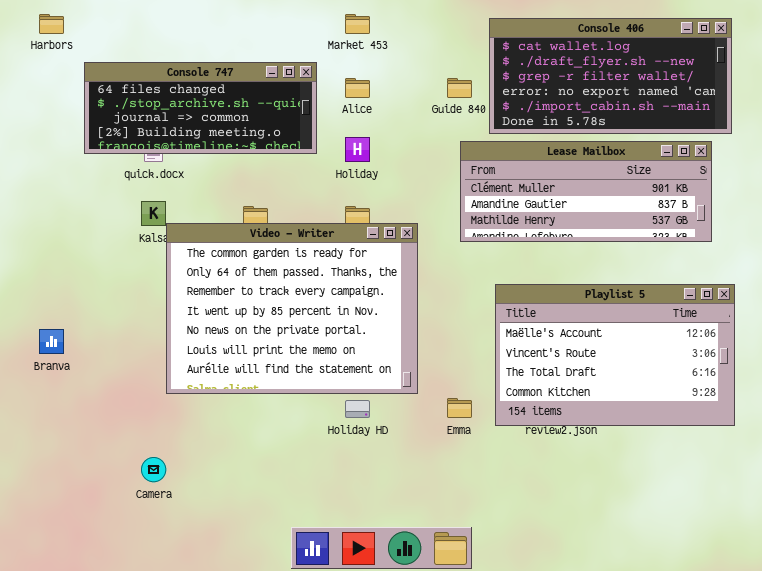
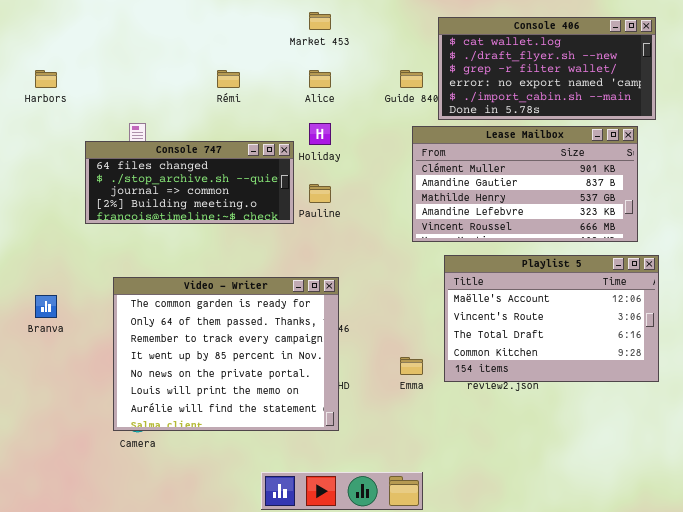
Harbors: [39,14,64,34] -> [35,70,57,88], moved
Console 747: [84,62,317,154] -> [85,141,294,224], moved
Lease Mailbox: [460,141,712,242] -> [412,126,638,242], resized
Video - Writer: [166,223,418,394] -> [113,277,339,431], moved

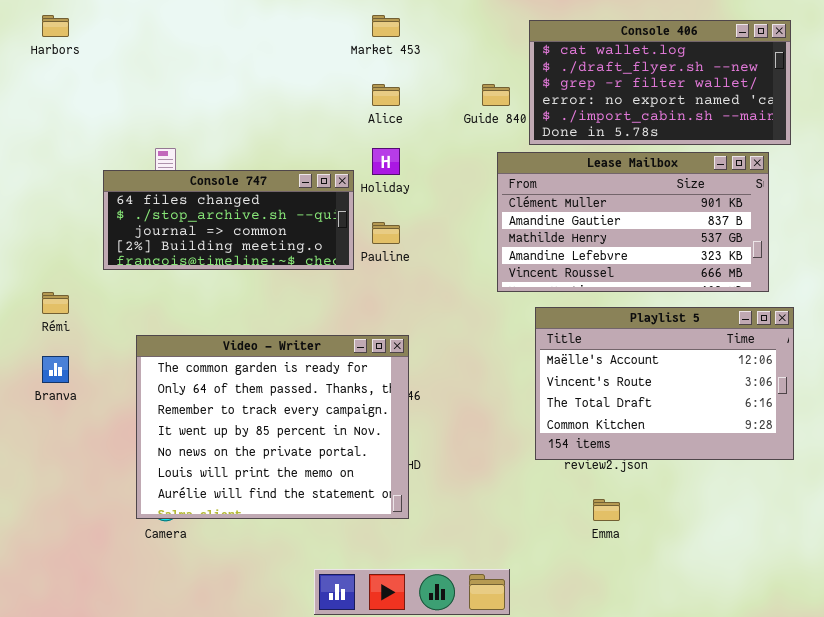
Harbors: [35,70,57,88] -> [42,15,69,37], moved
Rémi: [217,70,240,88] -> [42,292,69,314], moved
Emma: [400,357,423,375] -> [593,499,620,521], moved

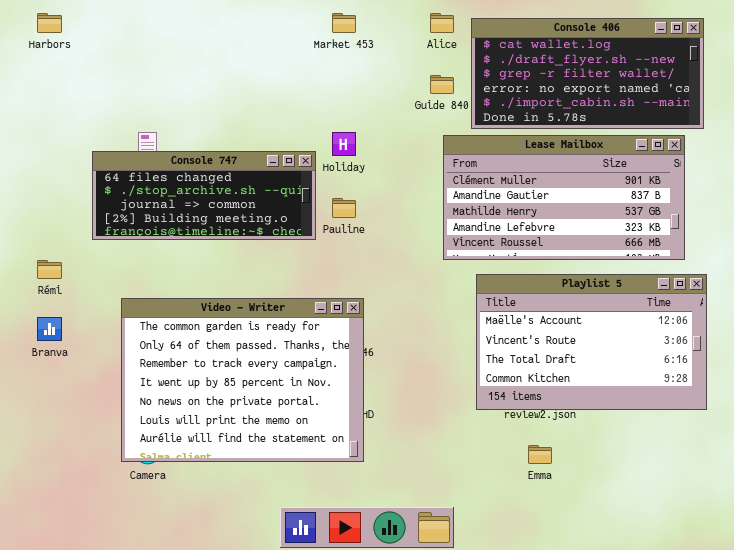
Alice: [372,84,400,106] -> [430,13,454,33], moved

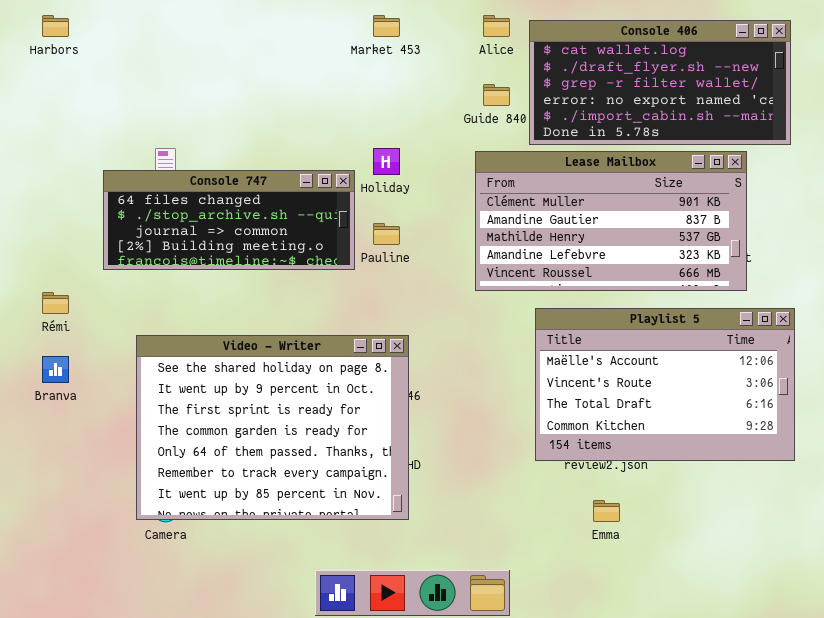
Lease Mailbox: [443,135,685,260] -> [475,151,747,291], moved
Video - Writer: [121,298,364,462] -> [136,335,409,520], scrolled up 3 rows

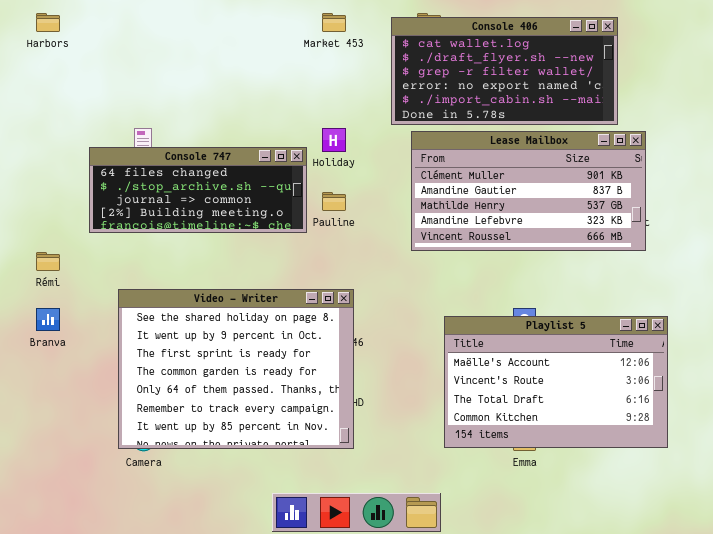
Console 406: [529,20,791,145] -> [391,17,618,125], moved
Playlist 5: [535,308,795,461] -> [444,316,668,448], moved

